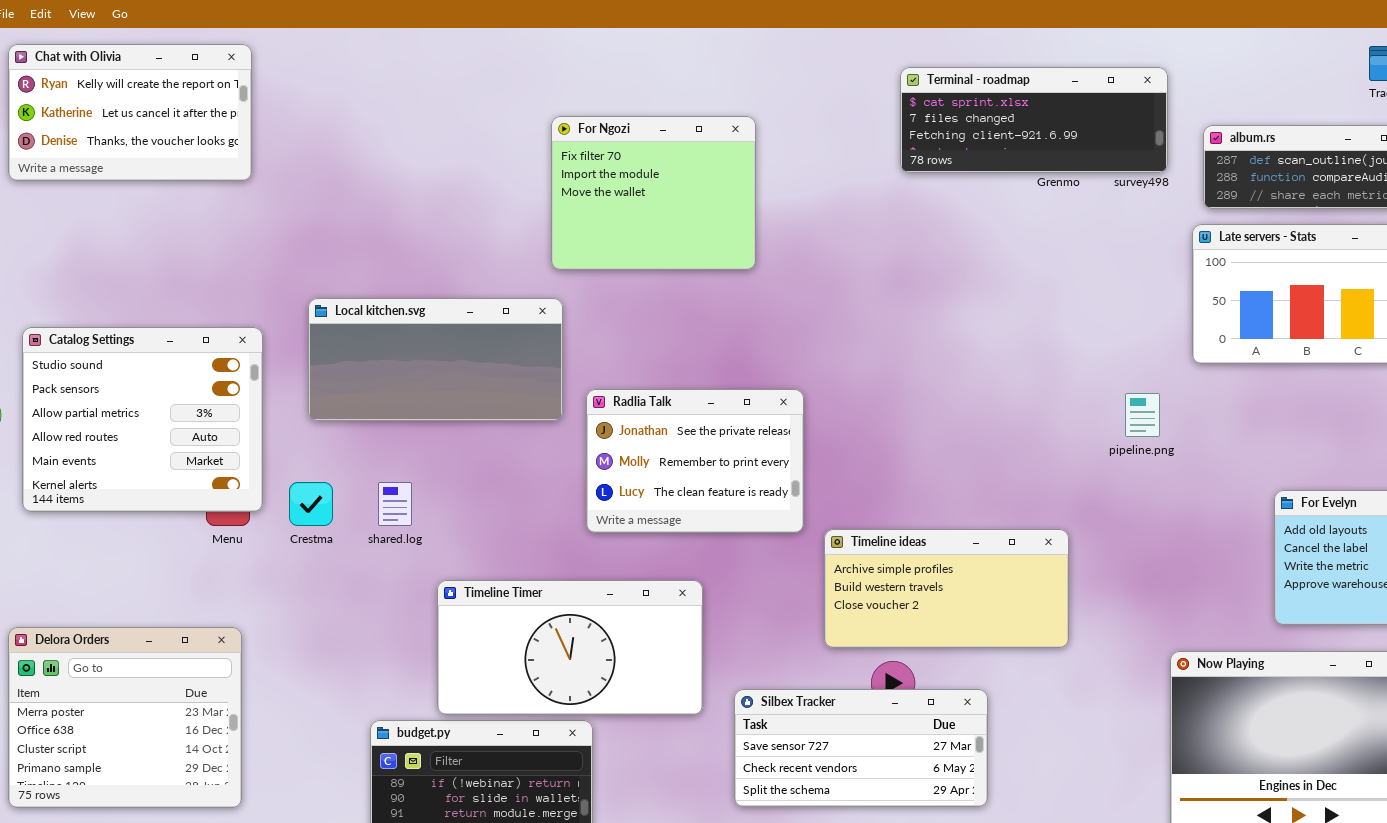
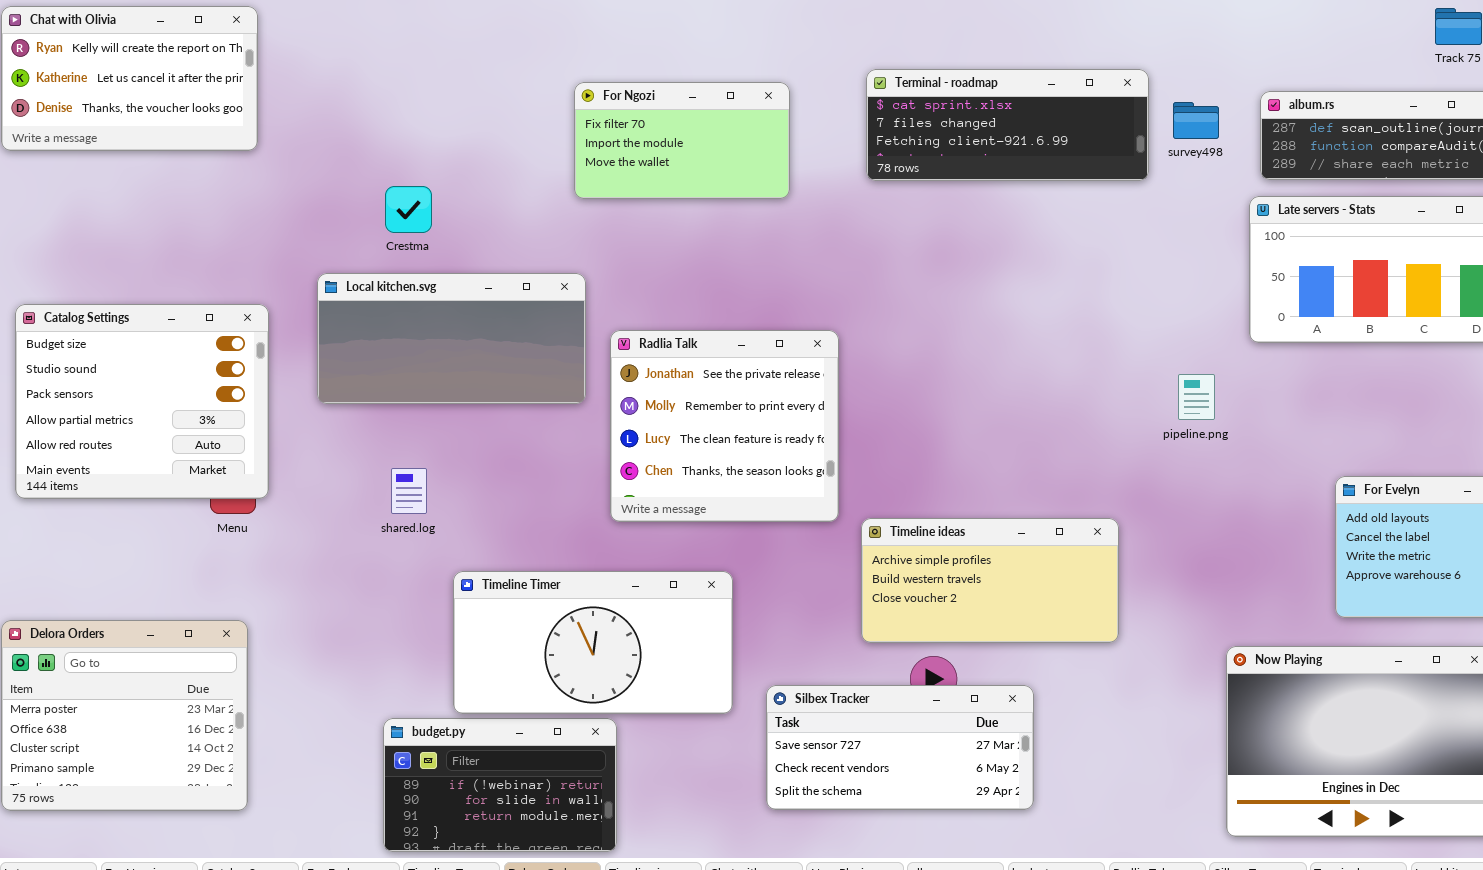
Terminal - roadmap: [900,67,1168,173] -> [866,69,1149,181], moved
For Ngozi: [551,116,756,270] -> [574,82,790,199], resized
Catalog Settings: [22,327,263,512] -> [15,304,269,499], scrolled up 1 row
Radlia Talk: [586,389,804,533] -> [610,330,839,522], resized
Crestma: [289,482,333,526] -> [385,186,432,233], moved

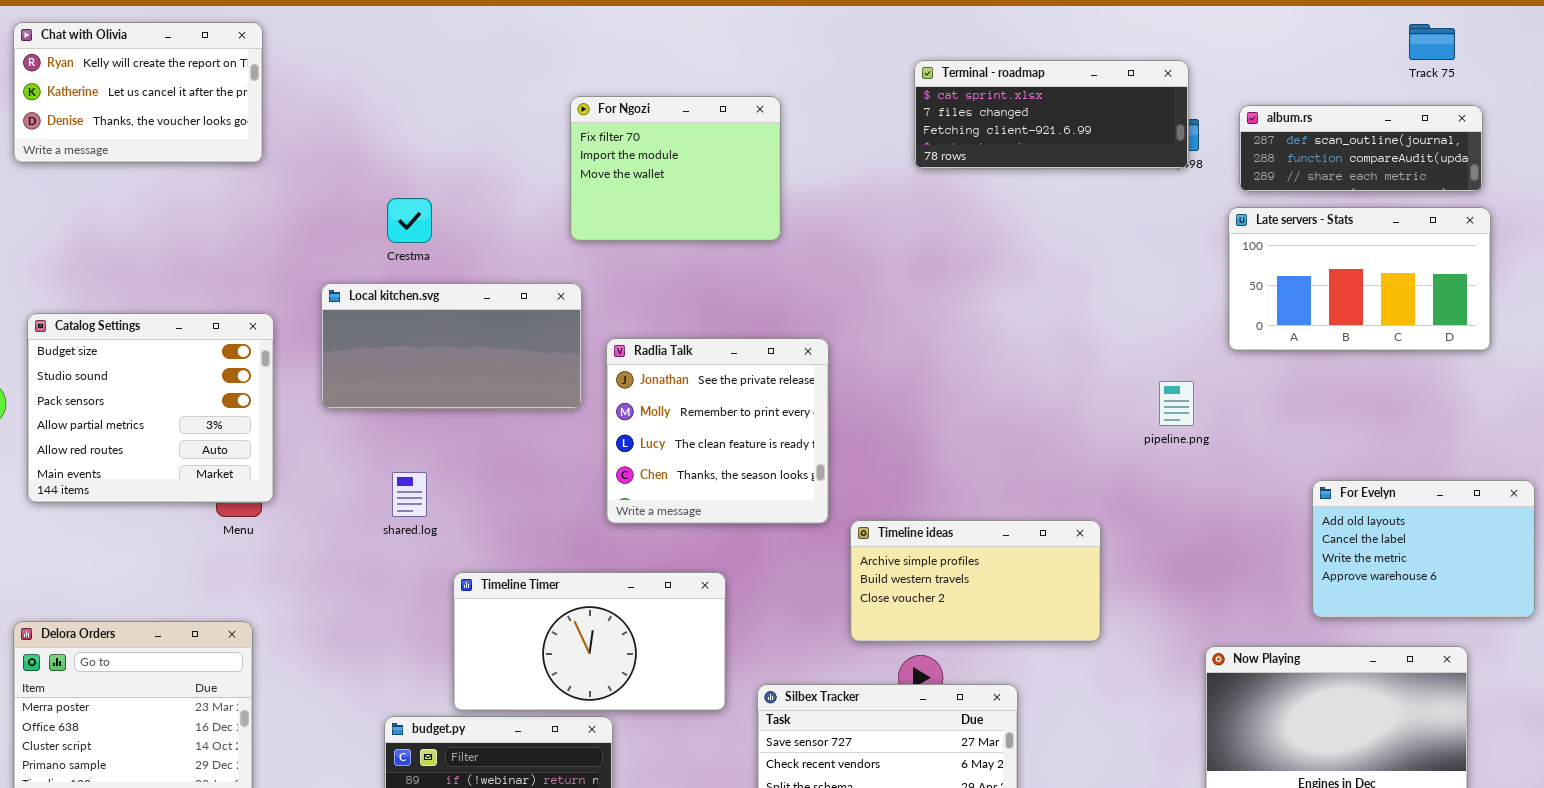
Terminal - roadmap: [866,69,1149,181] -> [914,60,1189,169], moved
For Ngozi: [574,82,790,199] -> [570,96,781,241], resized

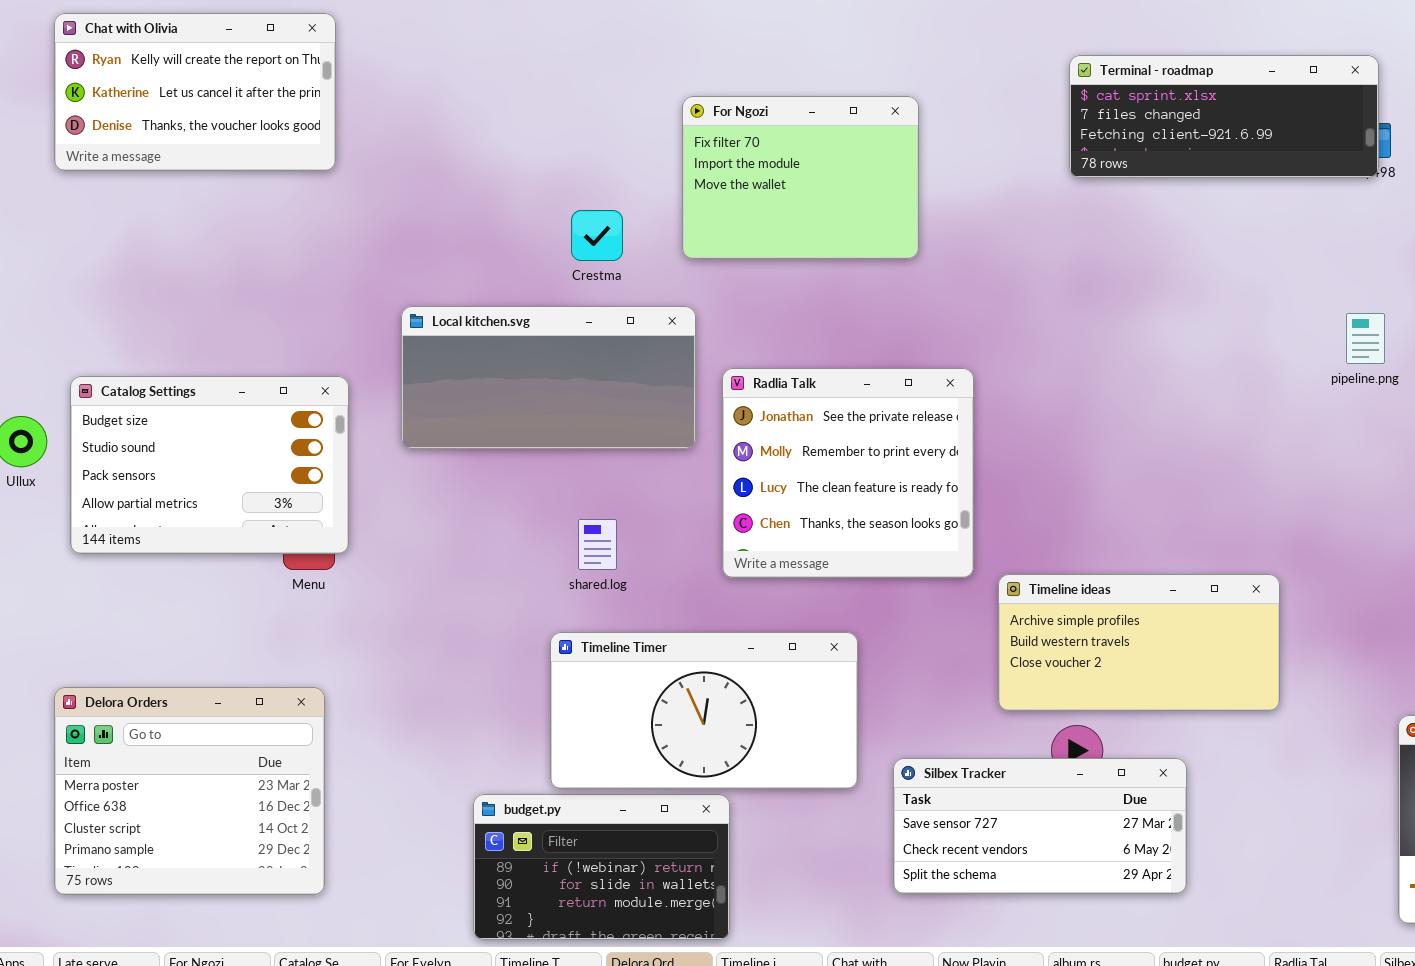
Crestma: [387,198,432,243] -> [571,210,623,261], moved
Catalog Settings: [27,313,274,503] -> [70,376,349,554], resized
pipeline.png: [1159,381,1194,426] -> [1346,313,1385,364], moved
shared.log: [392,472,427,517] -> [578,519,617,570], moved

